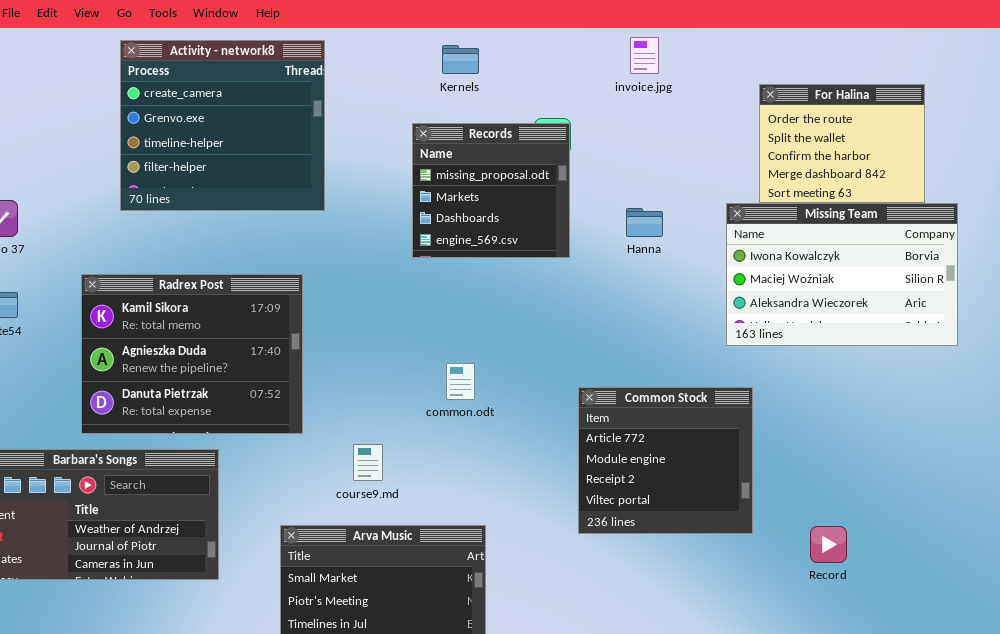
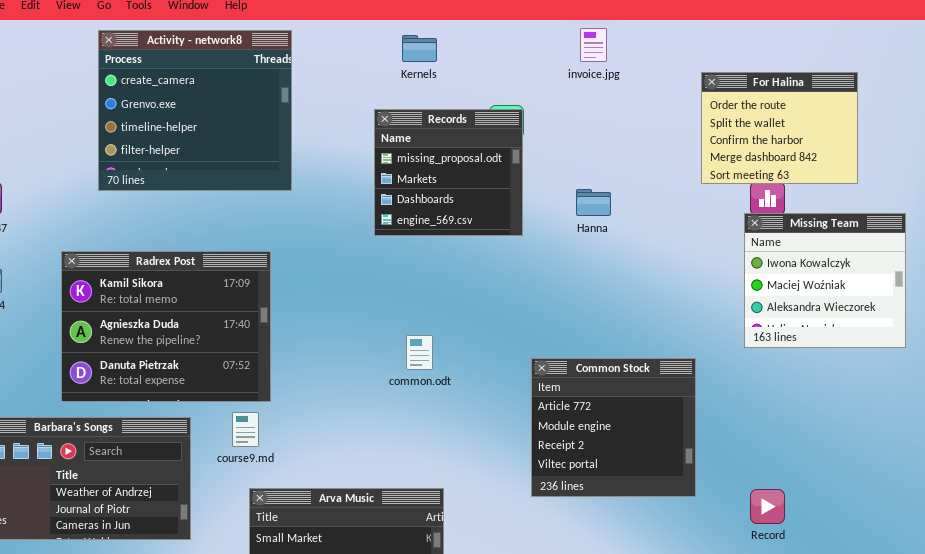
Missing Team: [726,203,958,346] -> [744,213,906,348], moved, resized
course9.md: [353,444,383,481] -> [232,412,259,447], moved

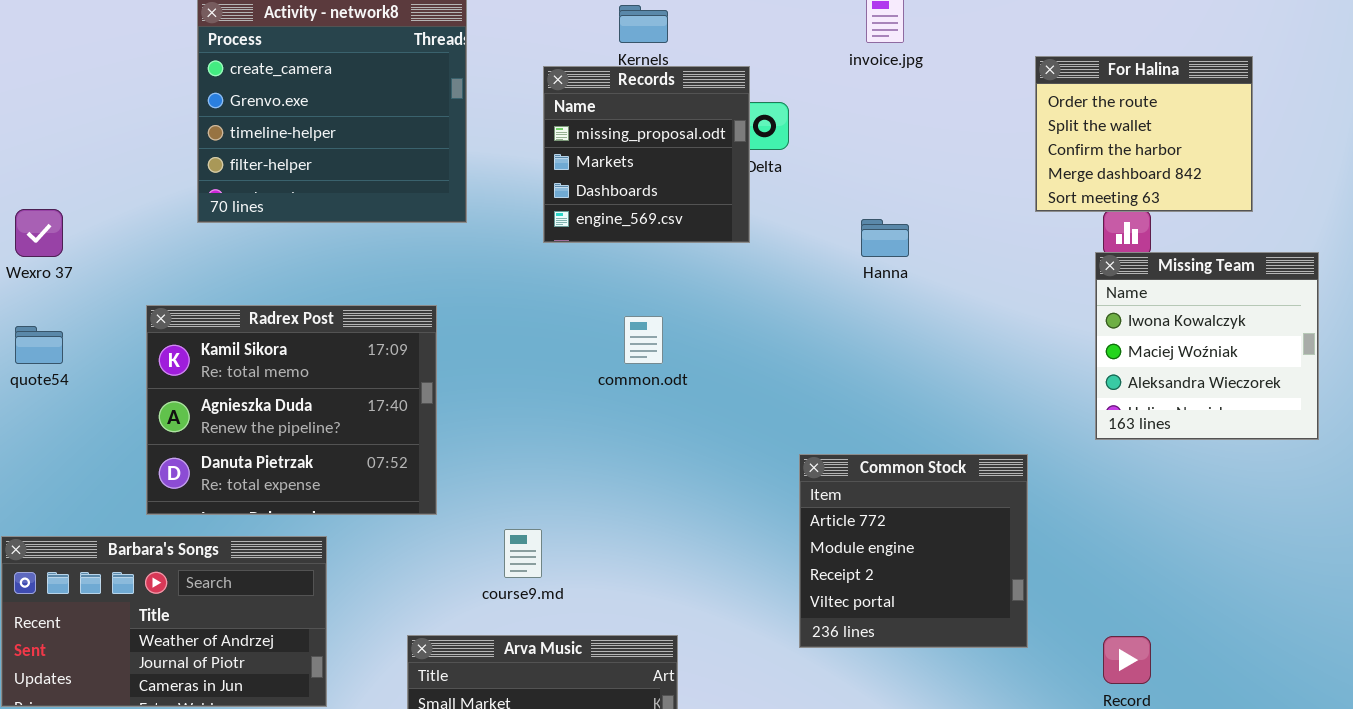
Records: [374,109,523,236] -> [543,66,750,243], moved
common.odt: [406,335,433,370] -> [624,316,663,364], moved
course9.md: [232,412,259,447] -> [504,529,542,578], moved

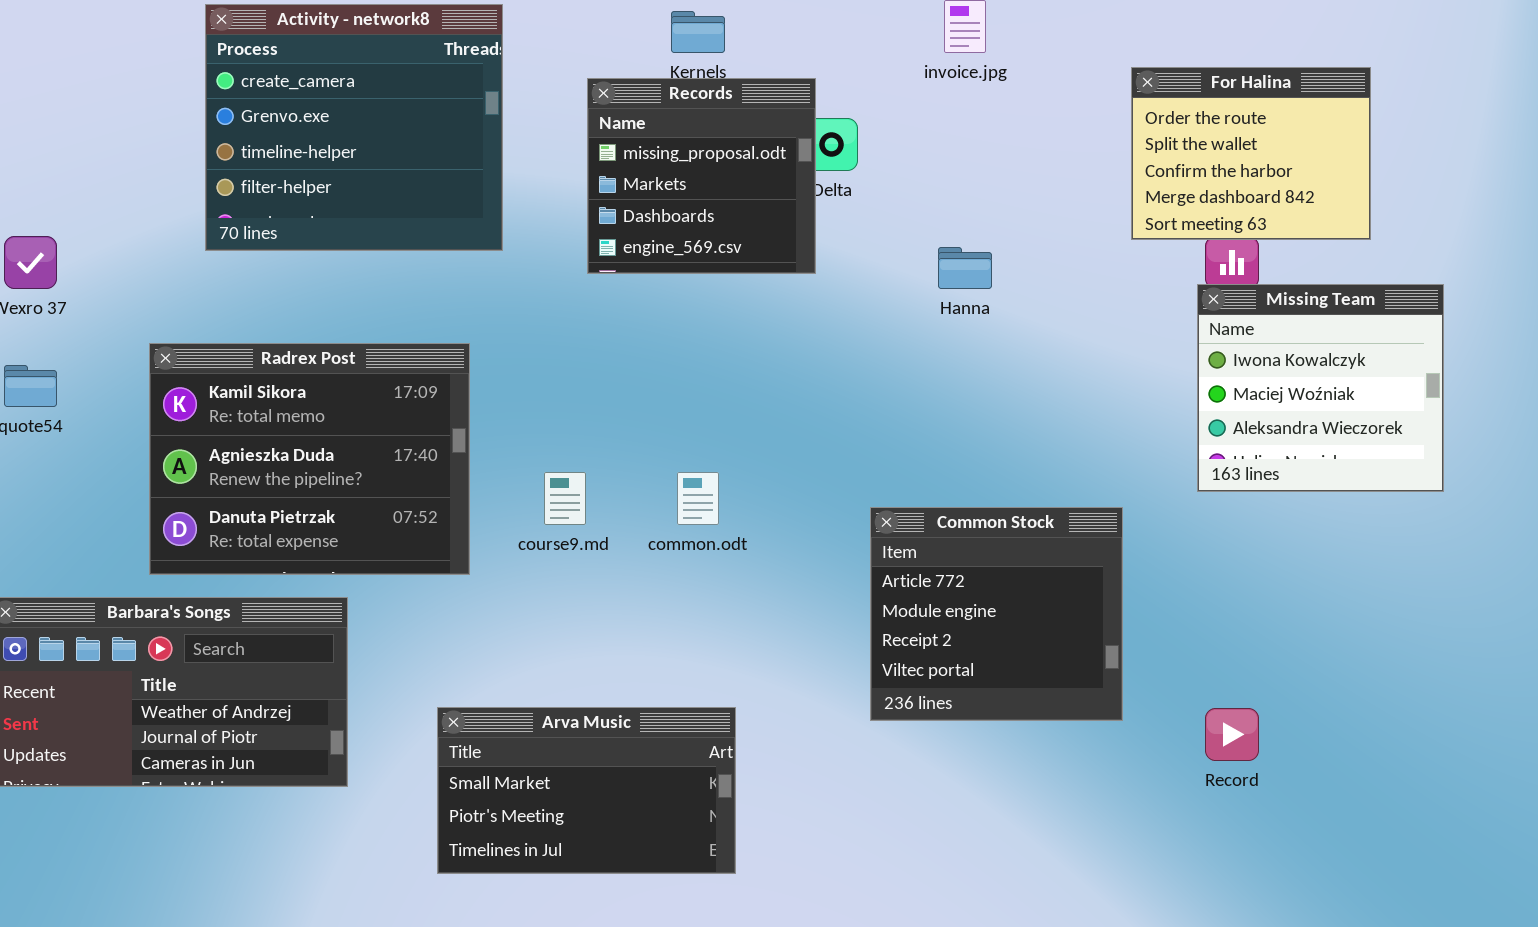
common.odt: [624,316,663,364] -> [677,472,719,525], moved
course9.md: [504,529,542,578] -> [544,472,586,525], moved

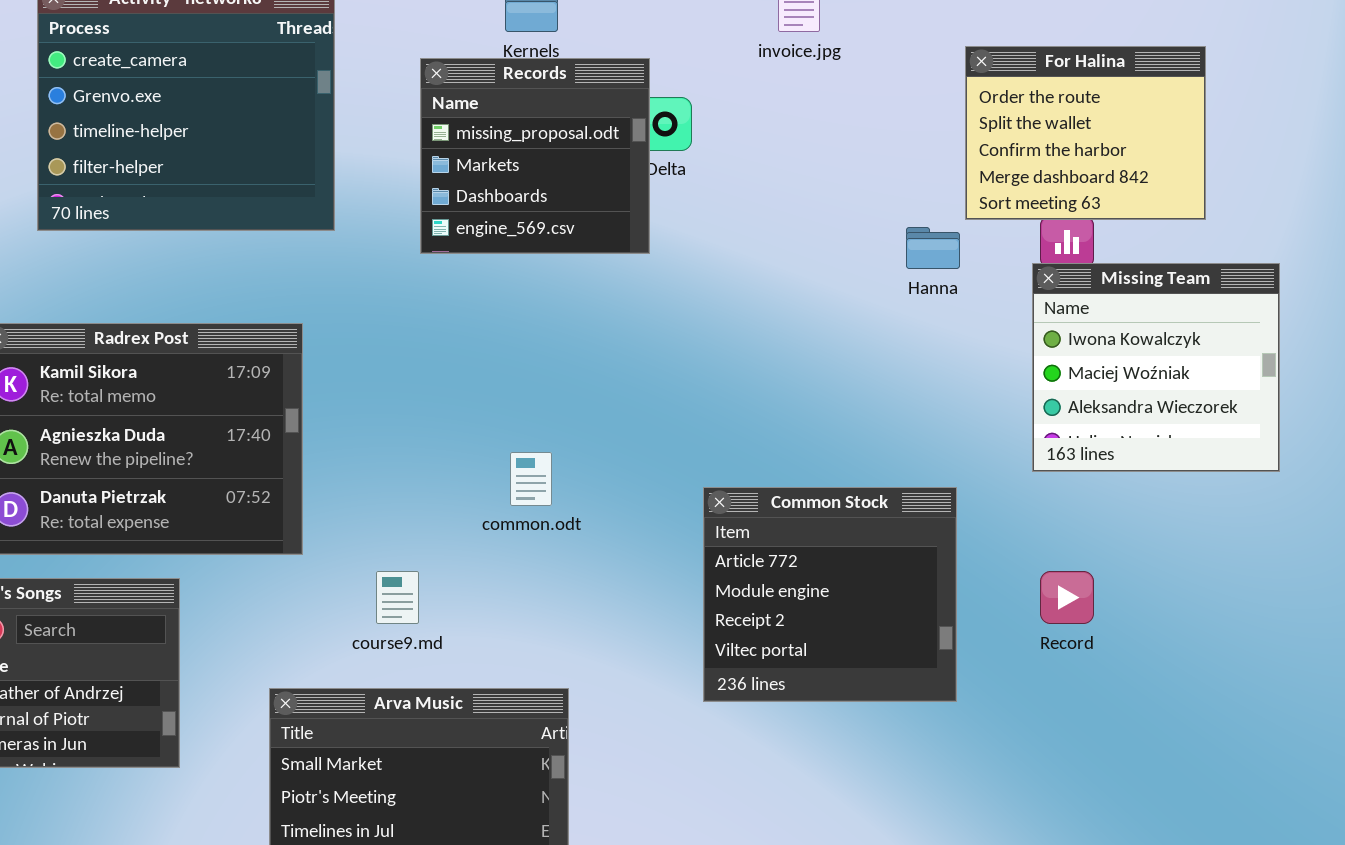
Hanna: [938,247,992,289] -> [906,227,960,269], moved
course9.md: [544,472,586,525] -> [376,571,419,624], moved
Record: [1205,708,1259,761] -> [1040,571,1094,624], moved

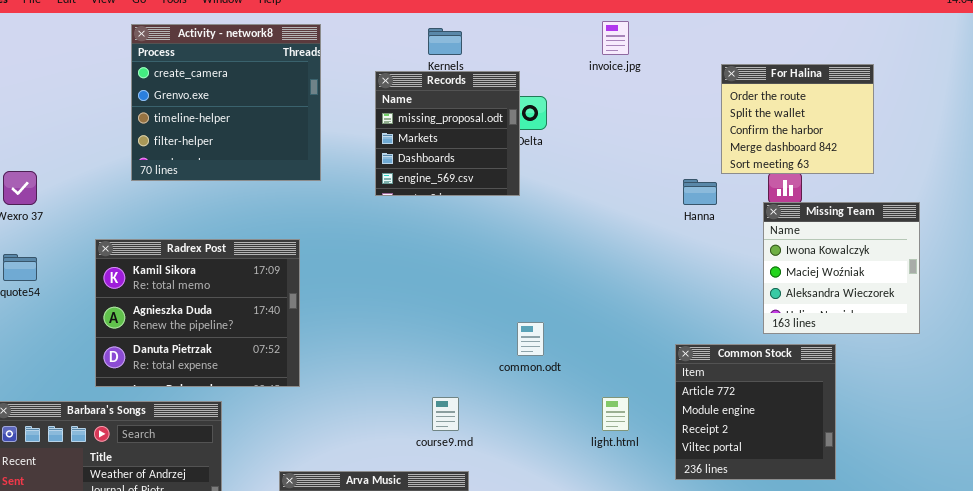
common.odt: [510,452,552,506] -> [517,322,544,356], moved
Common Stock: [703,487,957,702] -> [675,344,836,480], moved
course9.md: [376,571,419,624] -> [432,397,459,431], moved

